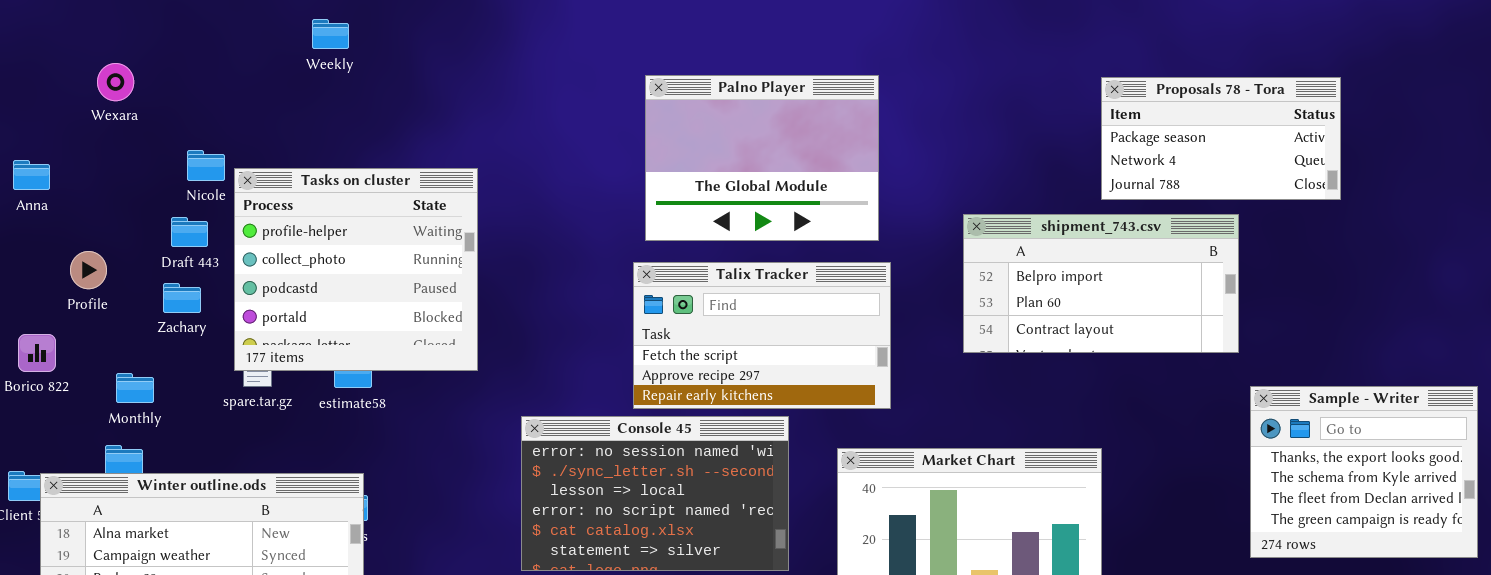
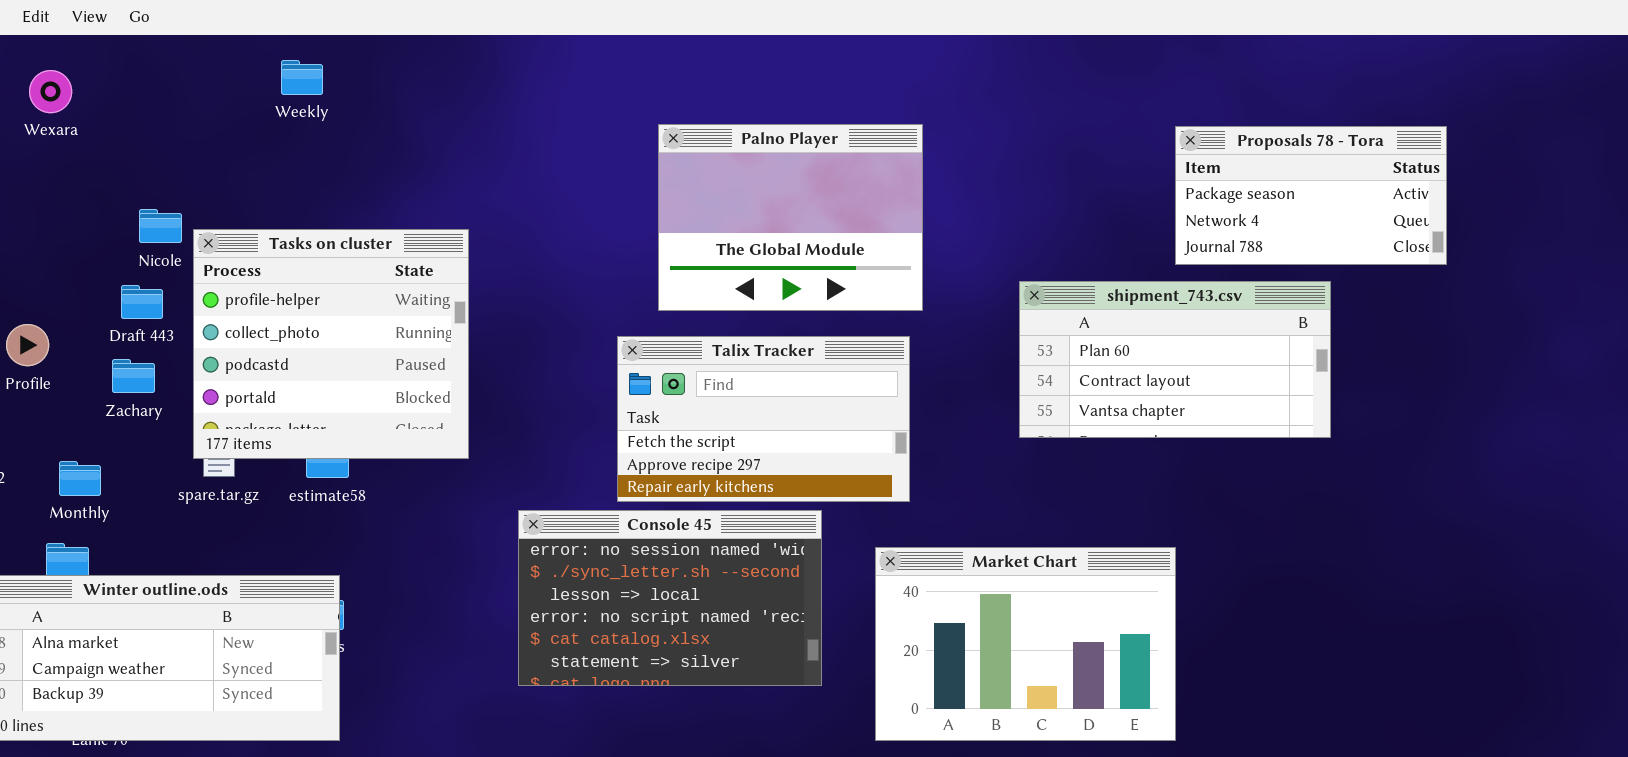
Wexara: [97,63,134,101] -> [29,70,72,113], moved
shipment_743.csv: [963,214,1239,353] -> [1019,281,1331,438], scrolled down 1 row
Talix Tracker: [633,262,891,409] -> [617,336,910,502], moved
Sample - Writer: [1250,386,1478,558] -> none, closed

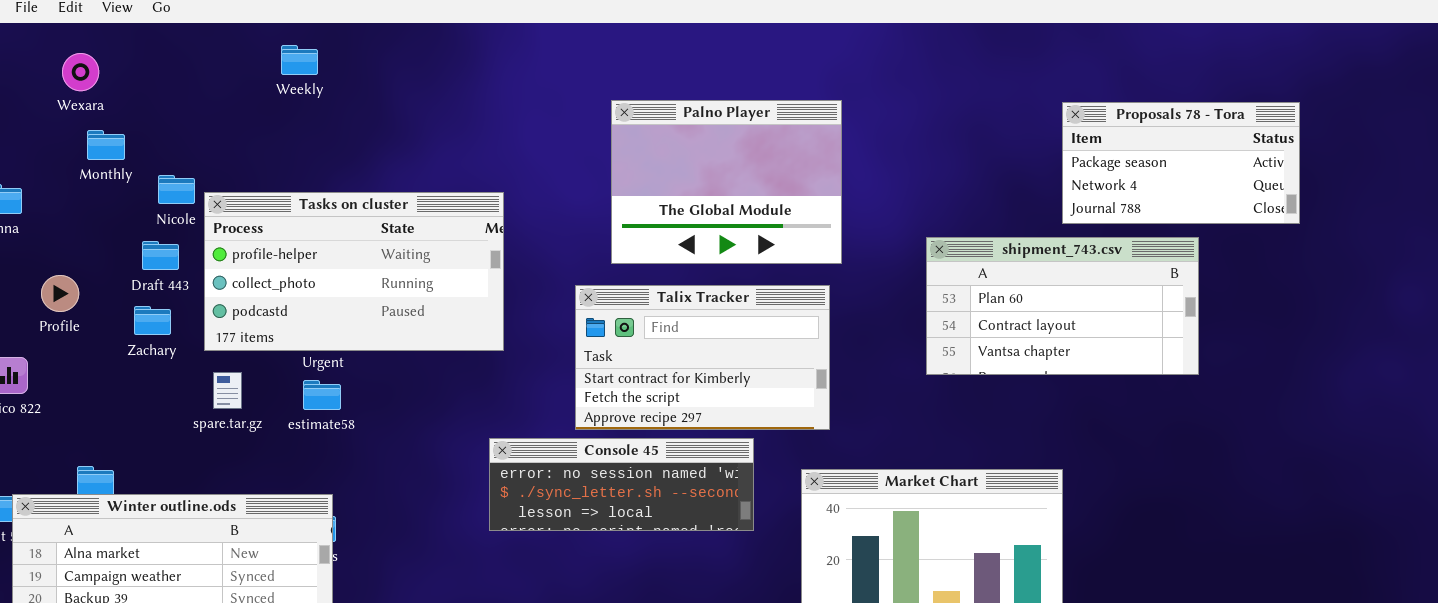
Tasks on cluster: [193,229,469,459] -> [204,192,504,351], resized
Talix Tracker: [617,336,910,502] -> [575,285,830,430], scrolled up 1 row
Monthly: [59,461,101,496] -> [87,130,125,160], moved
Console 45: [518,510,822,686] -> [489,438,754,531], resized

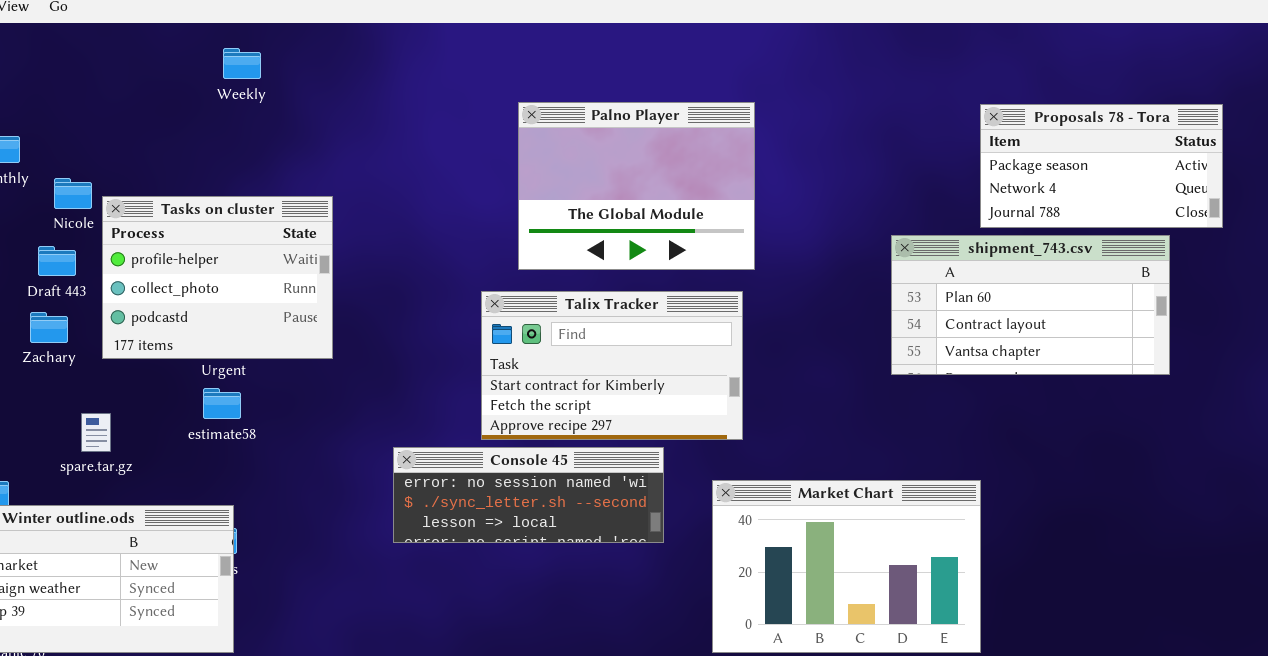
Weekly: [281,45,318,75] -> [223,48,261,79], moved
Tasks on cluster: [204,192,504,351] -> [102,196,333,359], resized
shipment_743.csv: [926,237,1199,375] -> [891,235,1170,375], moved
spare.tar.gz: [213,372,242,409] -> [81,413,111,452], moved

